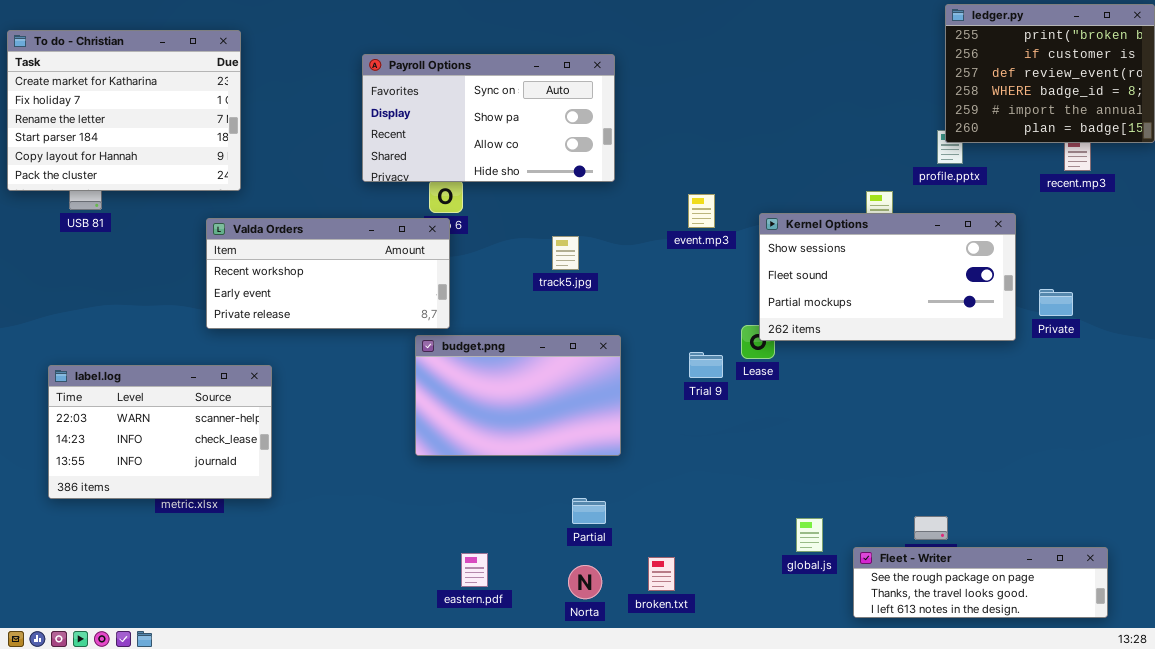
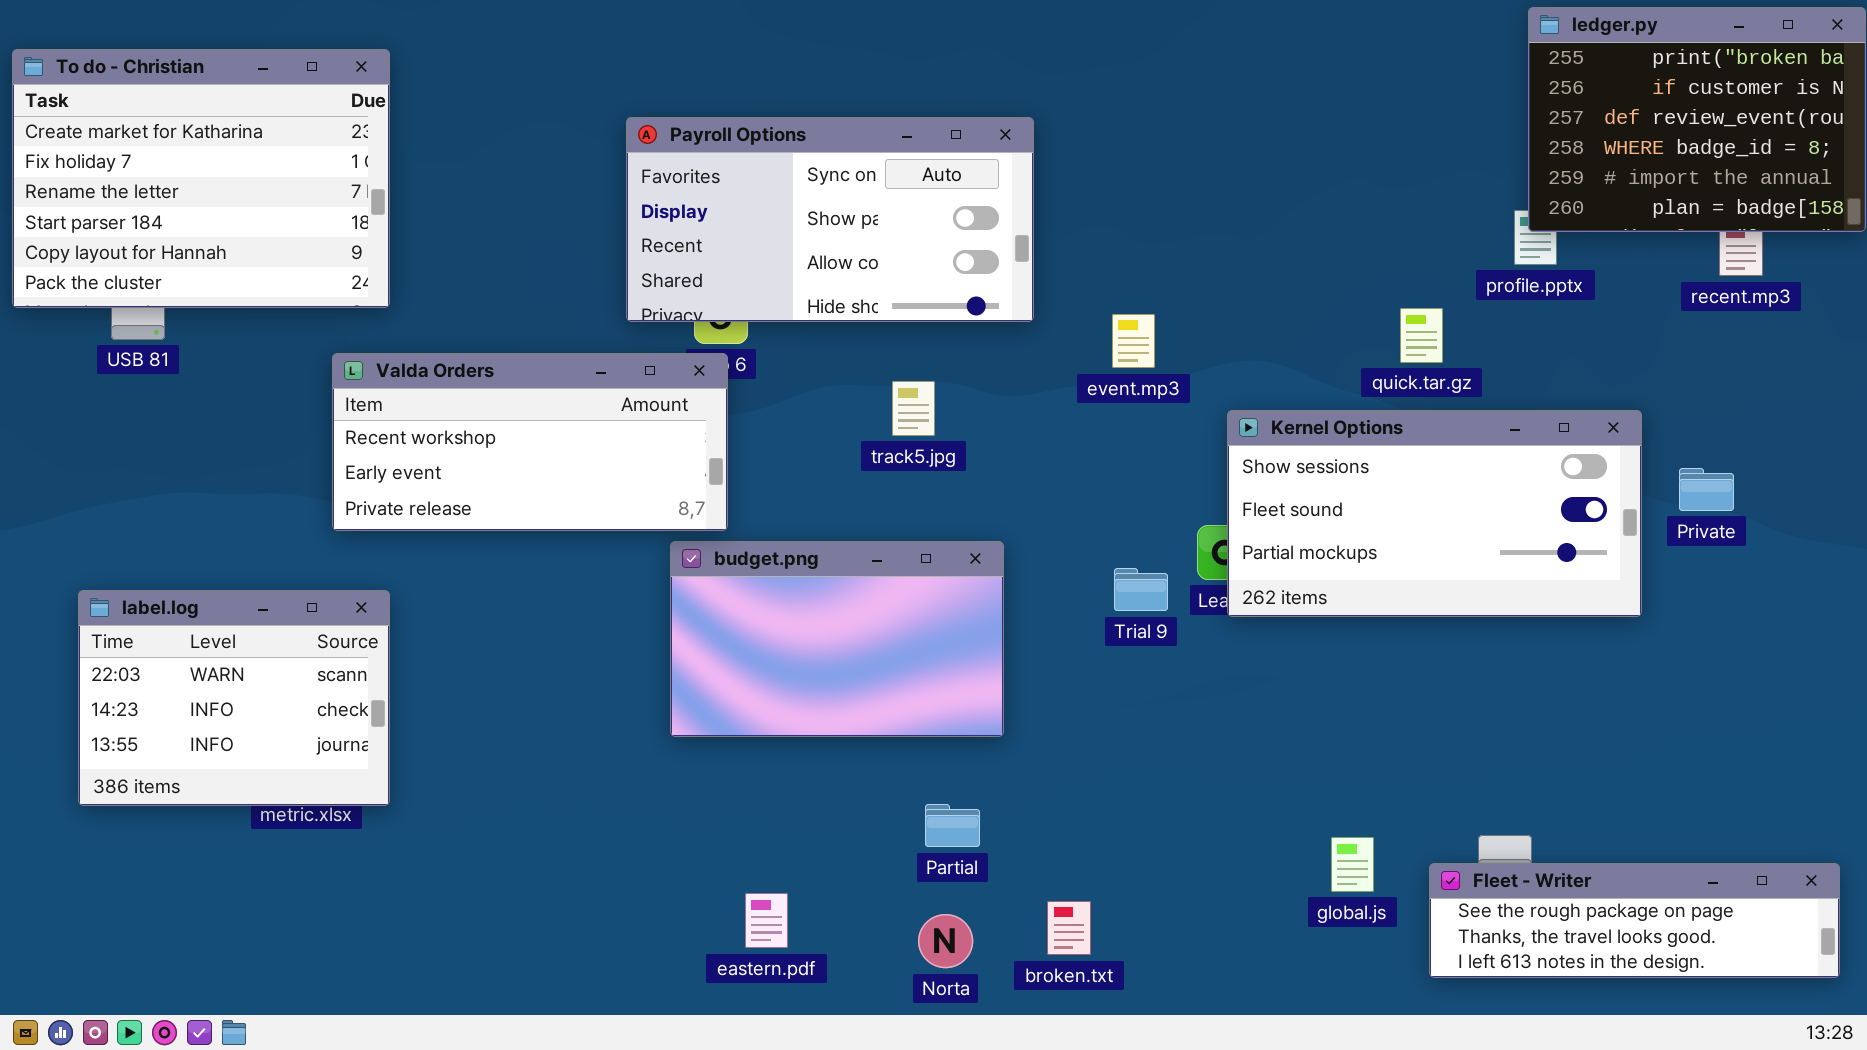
Payroll Options: [362,54,615,182] -> [626,117,1034,322], moved
Kernel Options: [759,213,1016,341] -> [1227,410,1642,617], moved
label.log: [48,365,272,499] -> [78,590,390,806], resized
global.js: [796,518,823,552] -> [1331,837,1374,892], moved
Fleet - Writer: [853,547,1108,618] -> [1429,863,1840,978], moved

